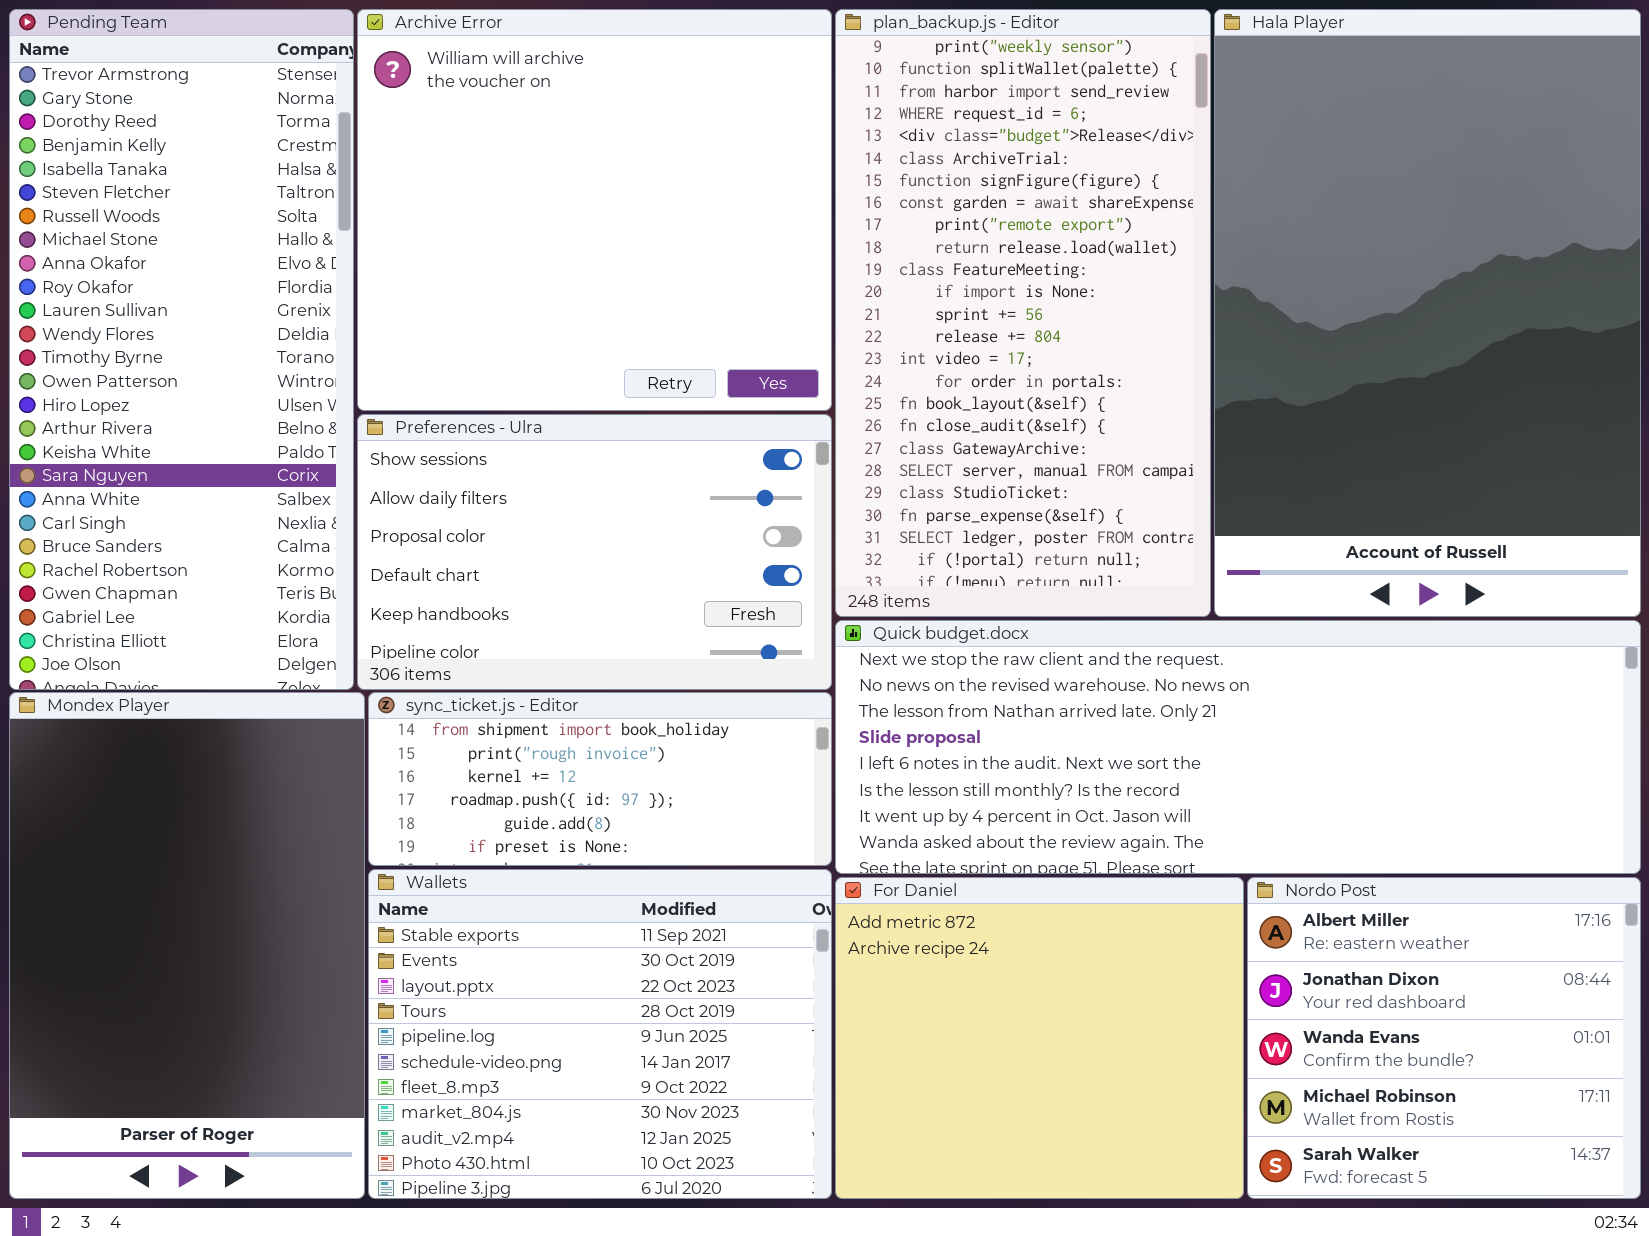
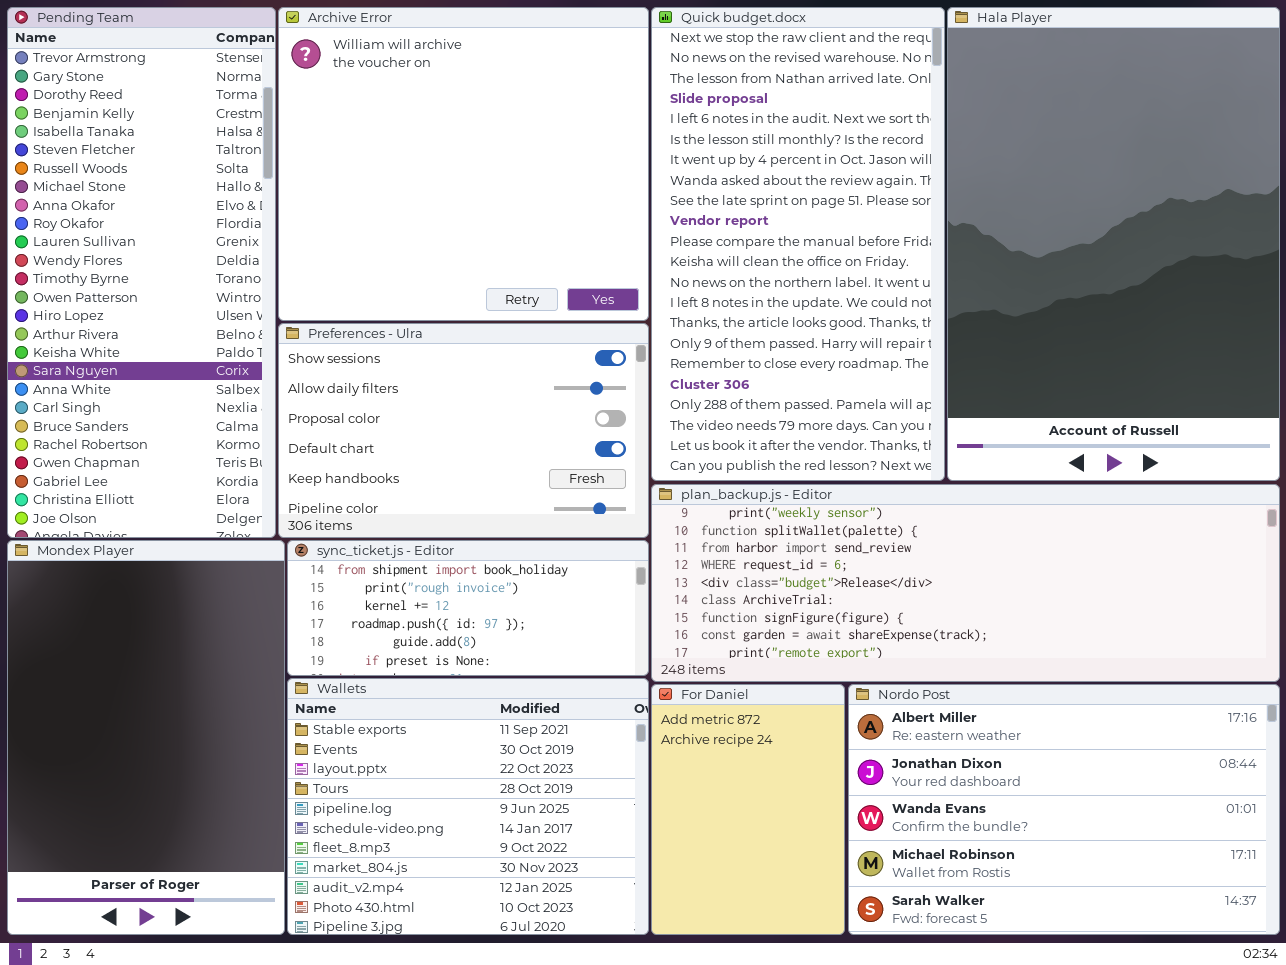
plan_backup.js - Editor: [835,9,1211,617] -> [651,484,1280,682], moved, resized
Quick budget.docx: [835,620,1641,874] -> [651,7,945,481], moved, resized
For Daniel: [835,877,1244,1199] -> [651,684,845,935], resized
Nordo Post: [1247,877,1641,1199] -> [848,684,1280,935], resized

